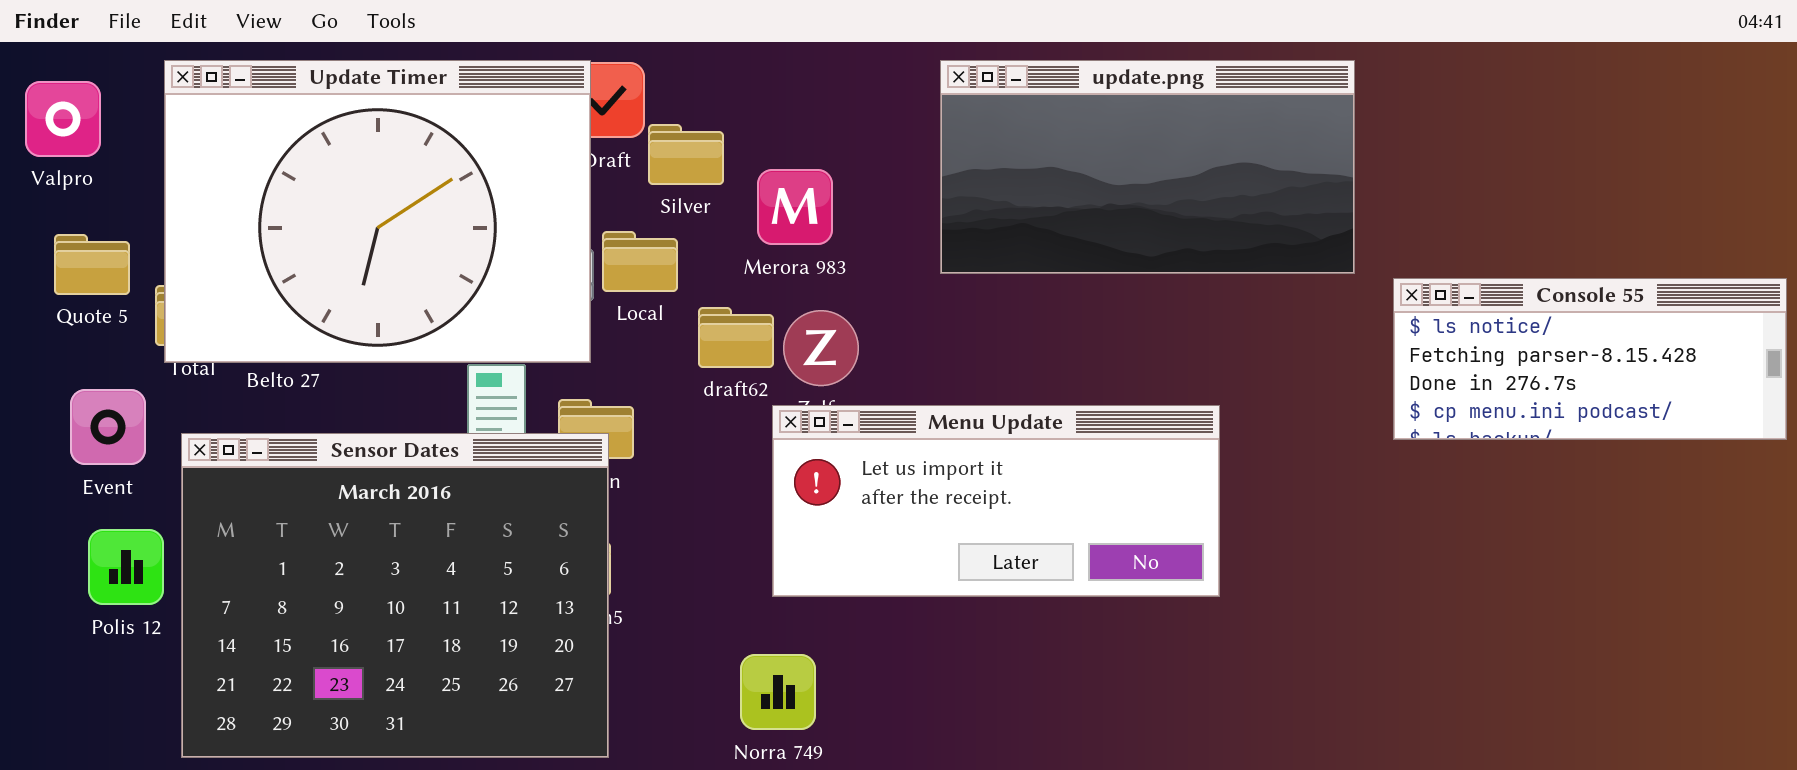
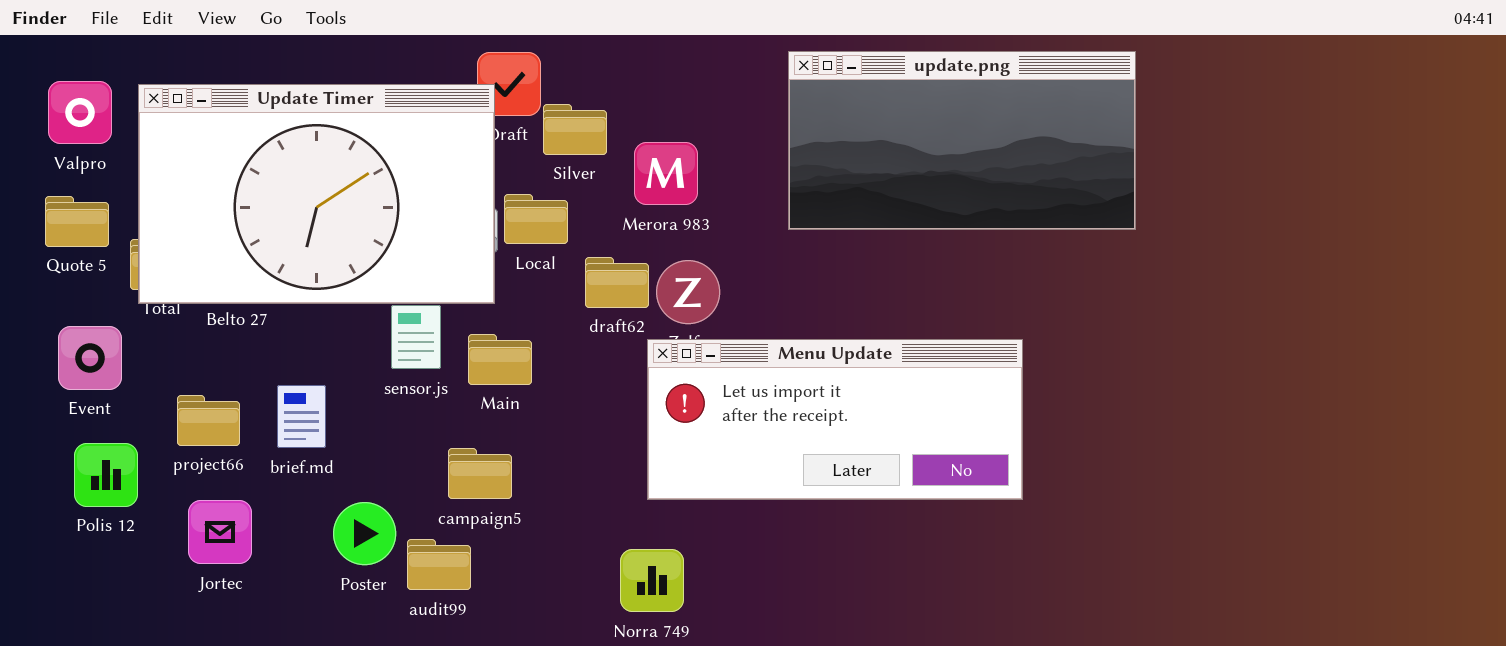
Update Timer: [164,60,591,363] -> [138,84,495,304], resized
Valpro: [25,81,101,157] -> [48,81,112,144], moved
Console 55: [1393,278,1787,440] -> none, closed
Sensor Dates: [181,433,609,758] -> none, closed

